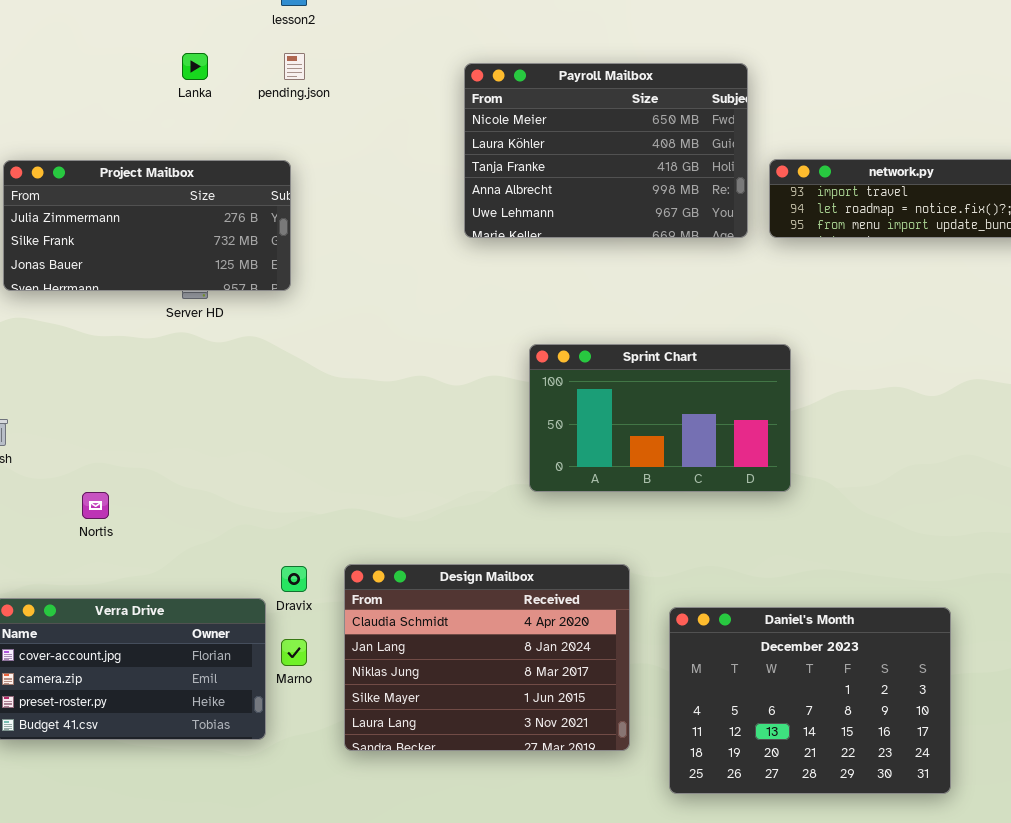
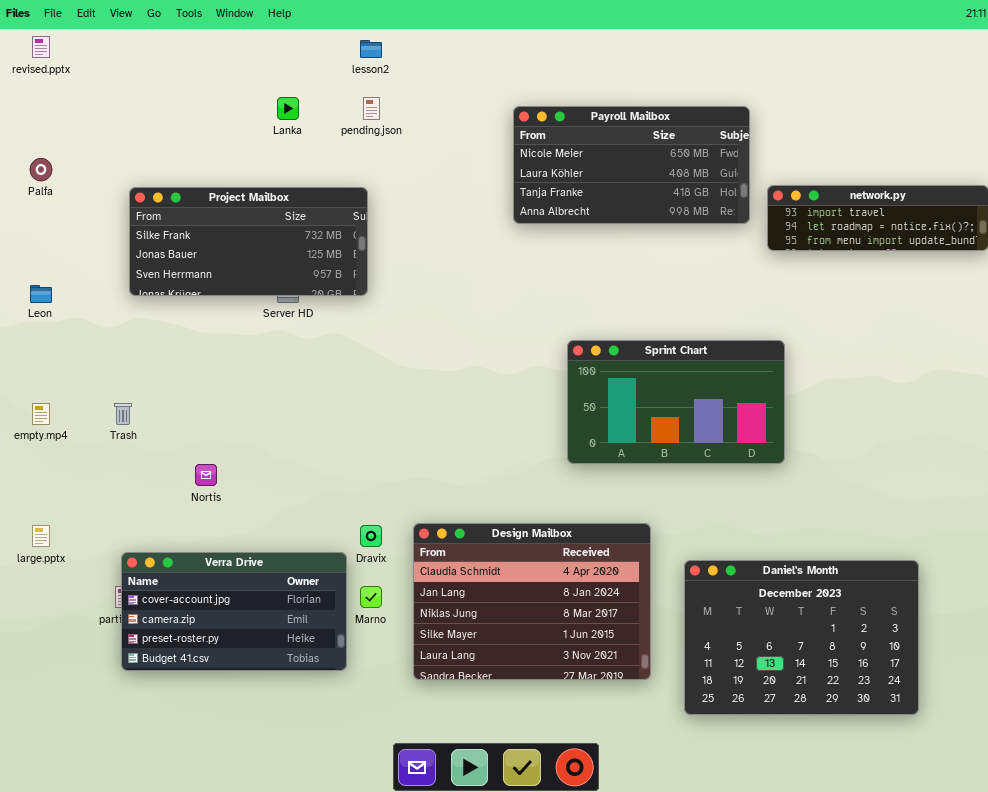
Payroll Mailbox: [464,63,748,238] -> [513,106,750,224], resized
Project Mailbox: [3,160,291,291] -> [129,187,368,296], scrolled down 1 row

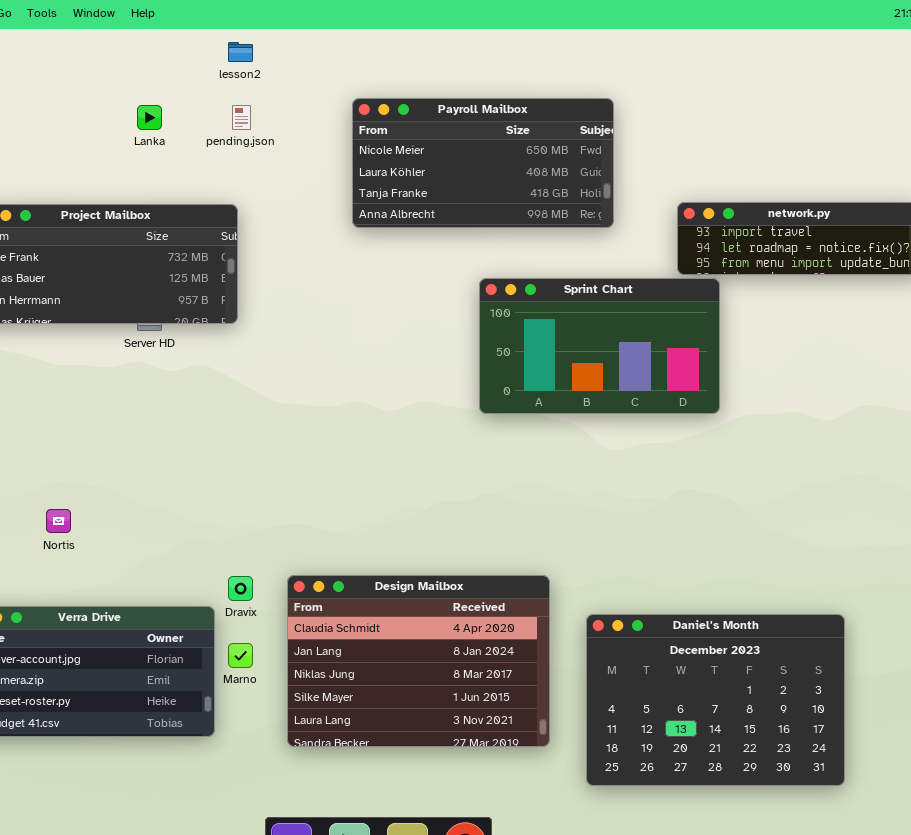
Payroll Mailbox: [513,106,750,224] -> [352,98,614,228], moved
Sprint Chart: [567,340,785,464] -> [479,278,720,414], moved

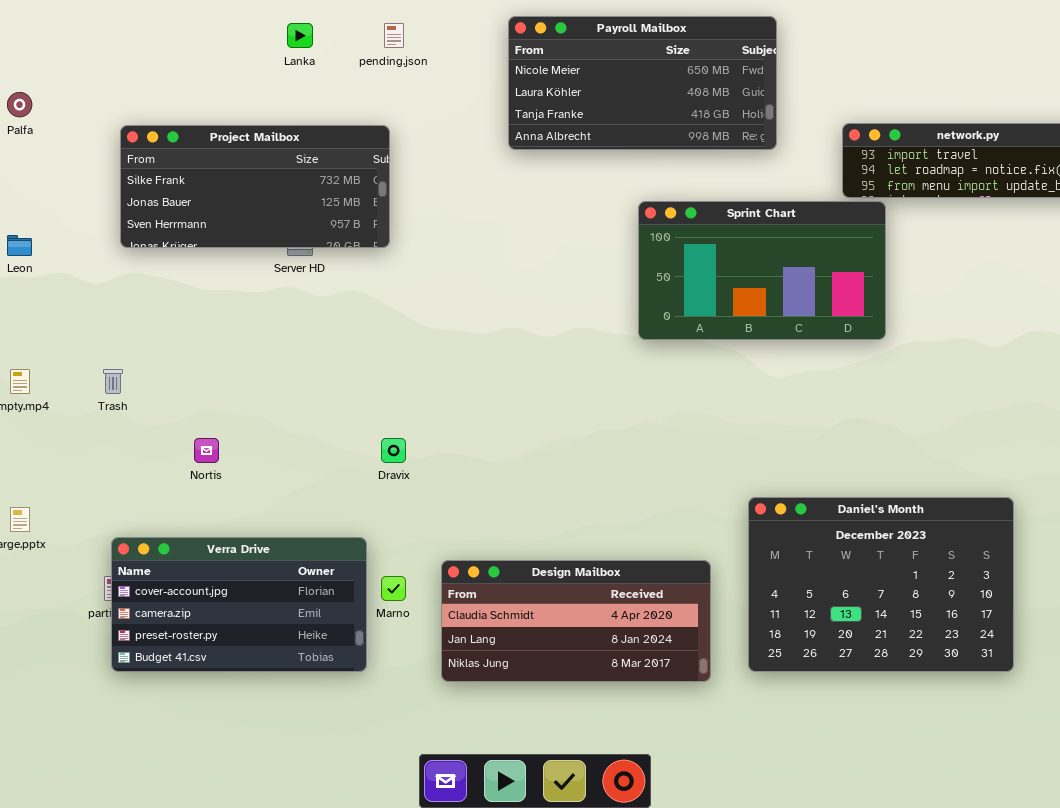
Design Mailbox: [287,575,550,747] -> [441,560,711,682], resized
Dravix: [228,576,253,601] -> [381,438,406,463], moved
Daniel's Month: [586,614,845,786] -> [748,497,1014,672], moved

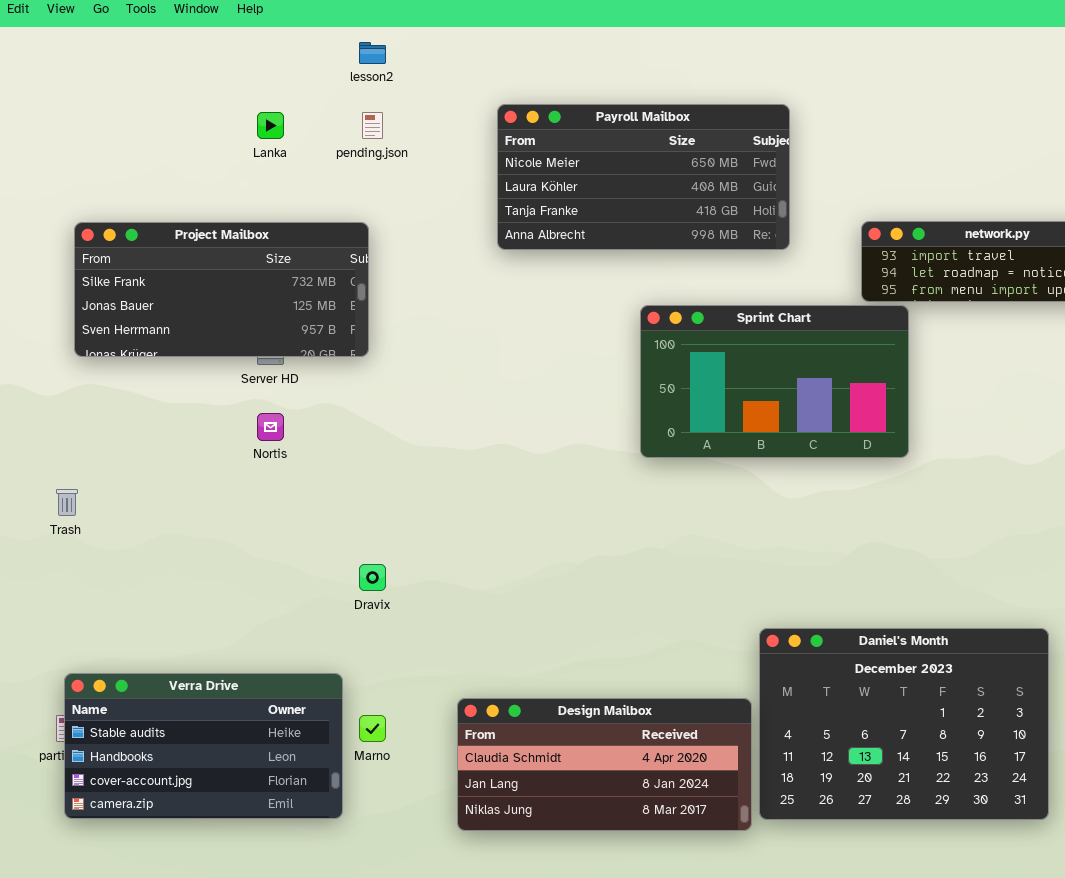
Nortis: [194,438,219,463] -> [257,413,284,441], moved
Verra Drive: [111,537,367,672] -> [64,673,343,819], scrolled up 2 rows
Design Mailbox: [441,560,711,682] -> [457,698,752,831], moved

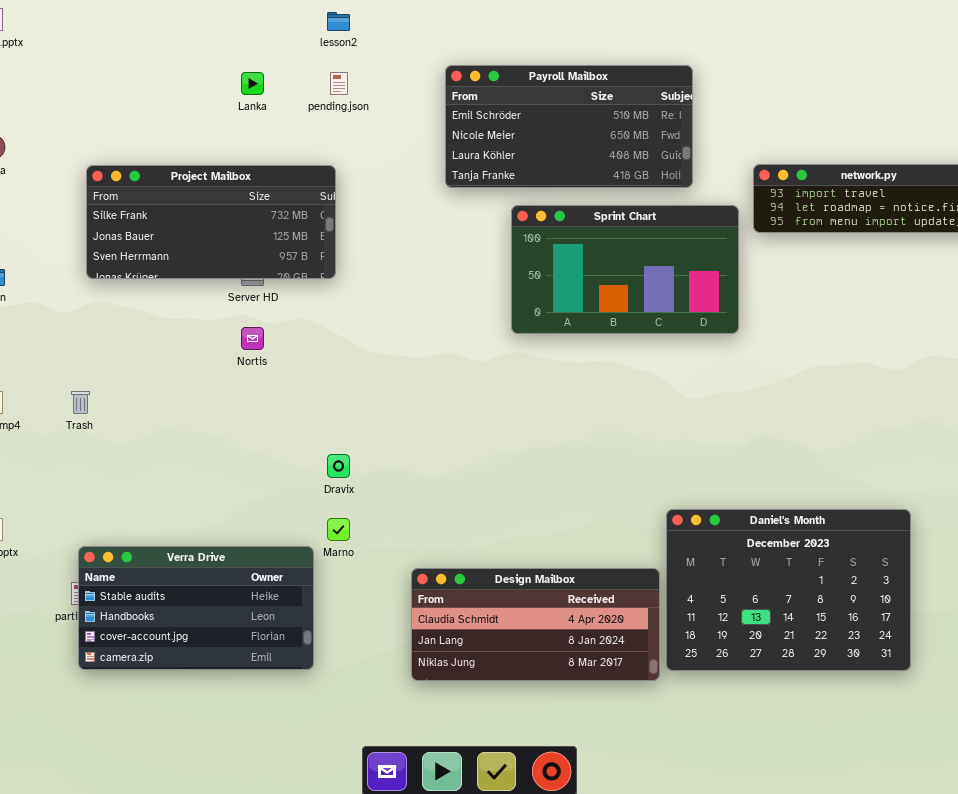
Payroll Mailbox: [497,104,790,250] -> [445,65,693,188], scrolled up 1 row
Sprint Chart: [640,305,909,458] -> [511,205,739,334], moved
Marno: [359,715,386,742] -> [327,518,350,541], moved

